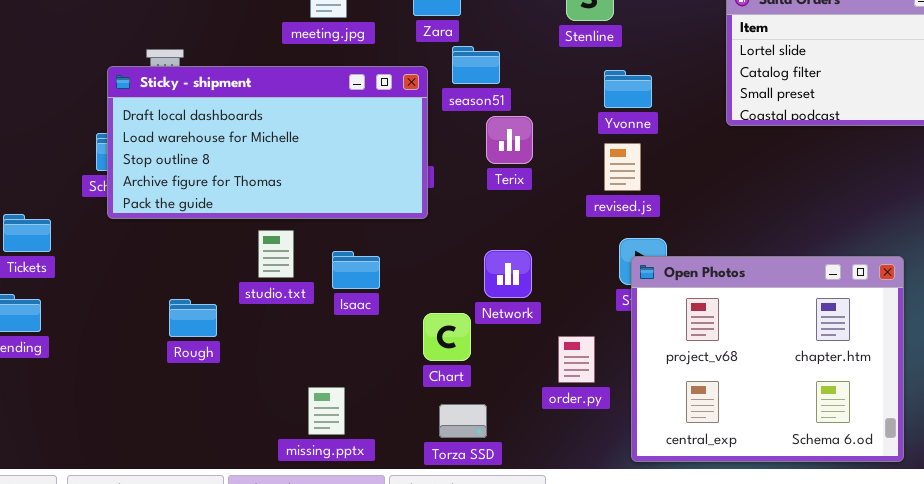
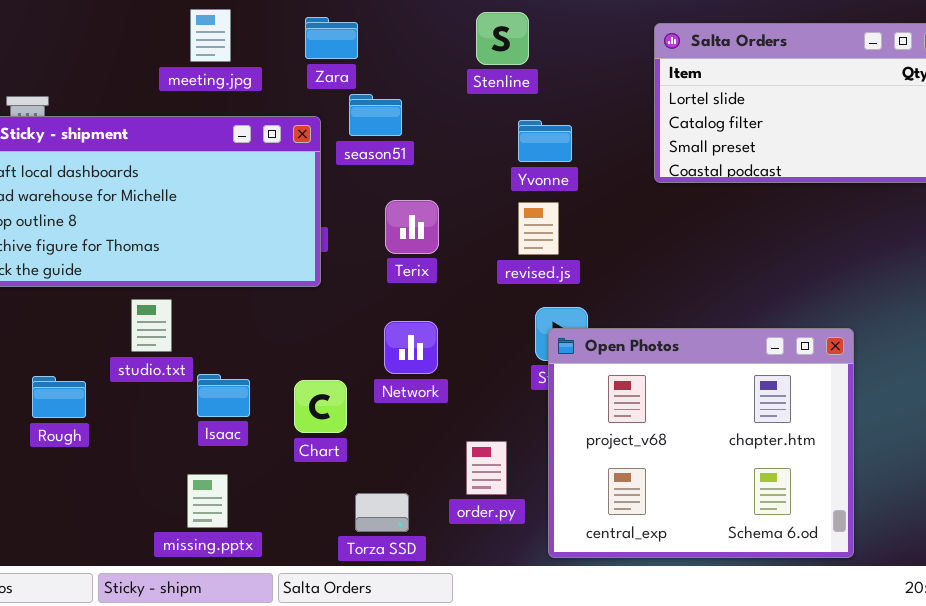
Terix: [486,116,533,164] -> [385,200,439,254], moved
Isaac: [332,251,380,289] -> [197,374,250,417], moved
Chart: [423,313,471,361] -> [294,380,347,433], moved
order.py: [558,336,595,383] -> [466,441,507,495], moved
Torza SSD: [439,404,487,438] -> [355,493,409,532], moved

